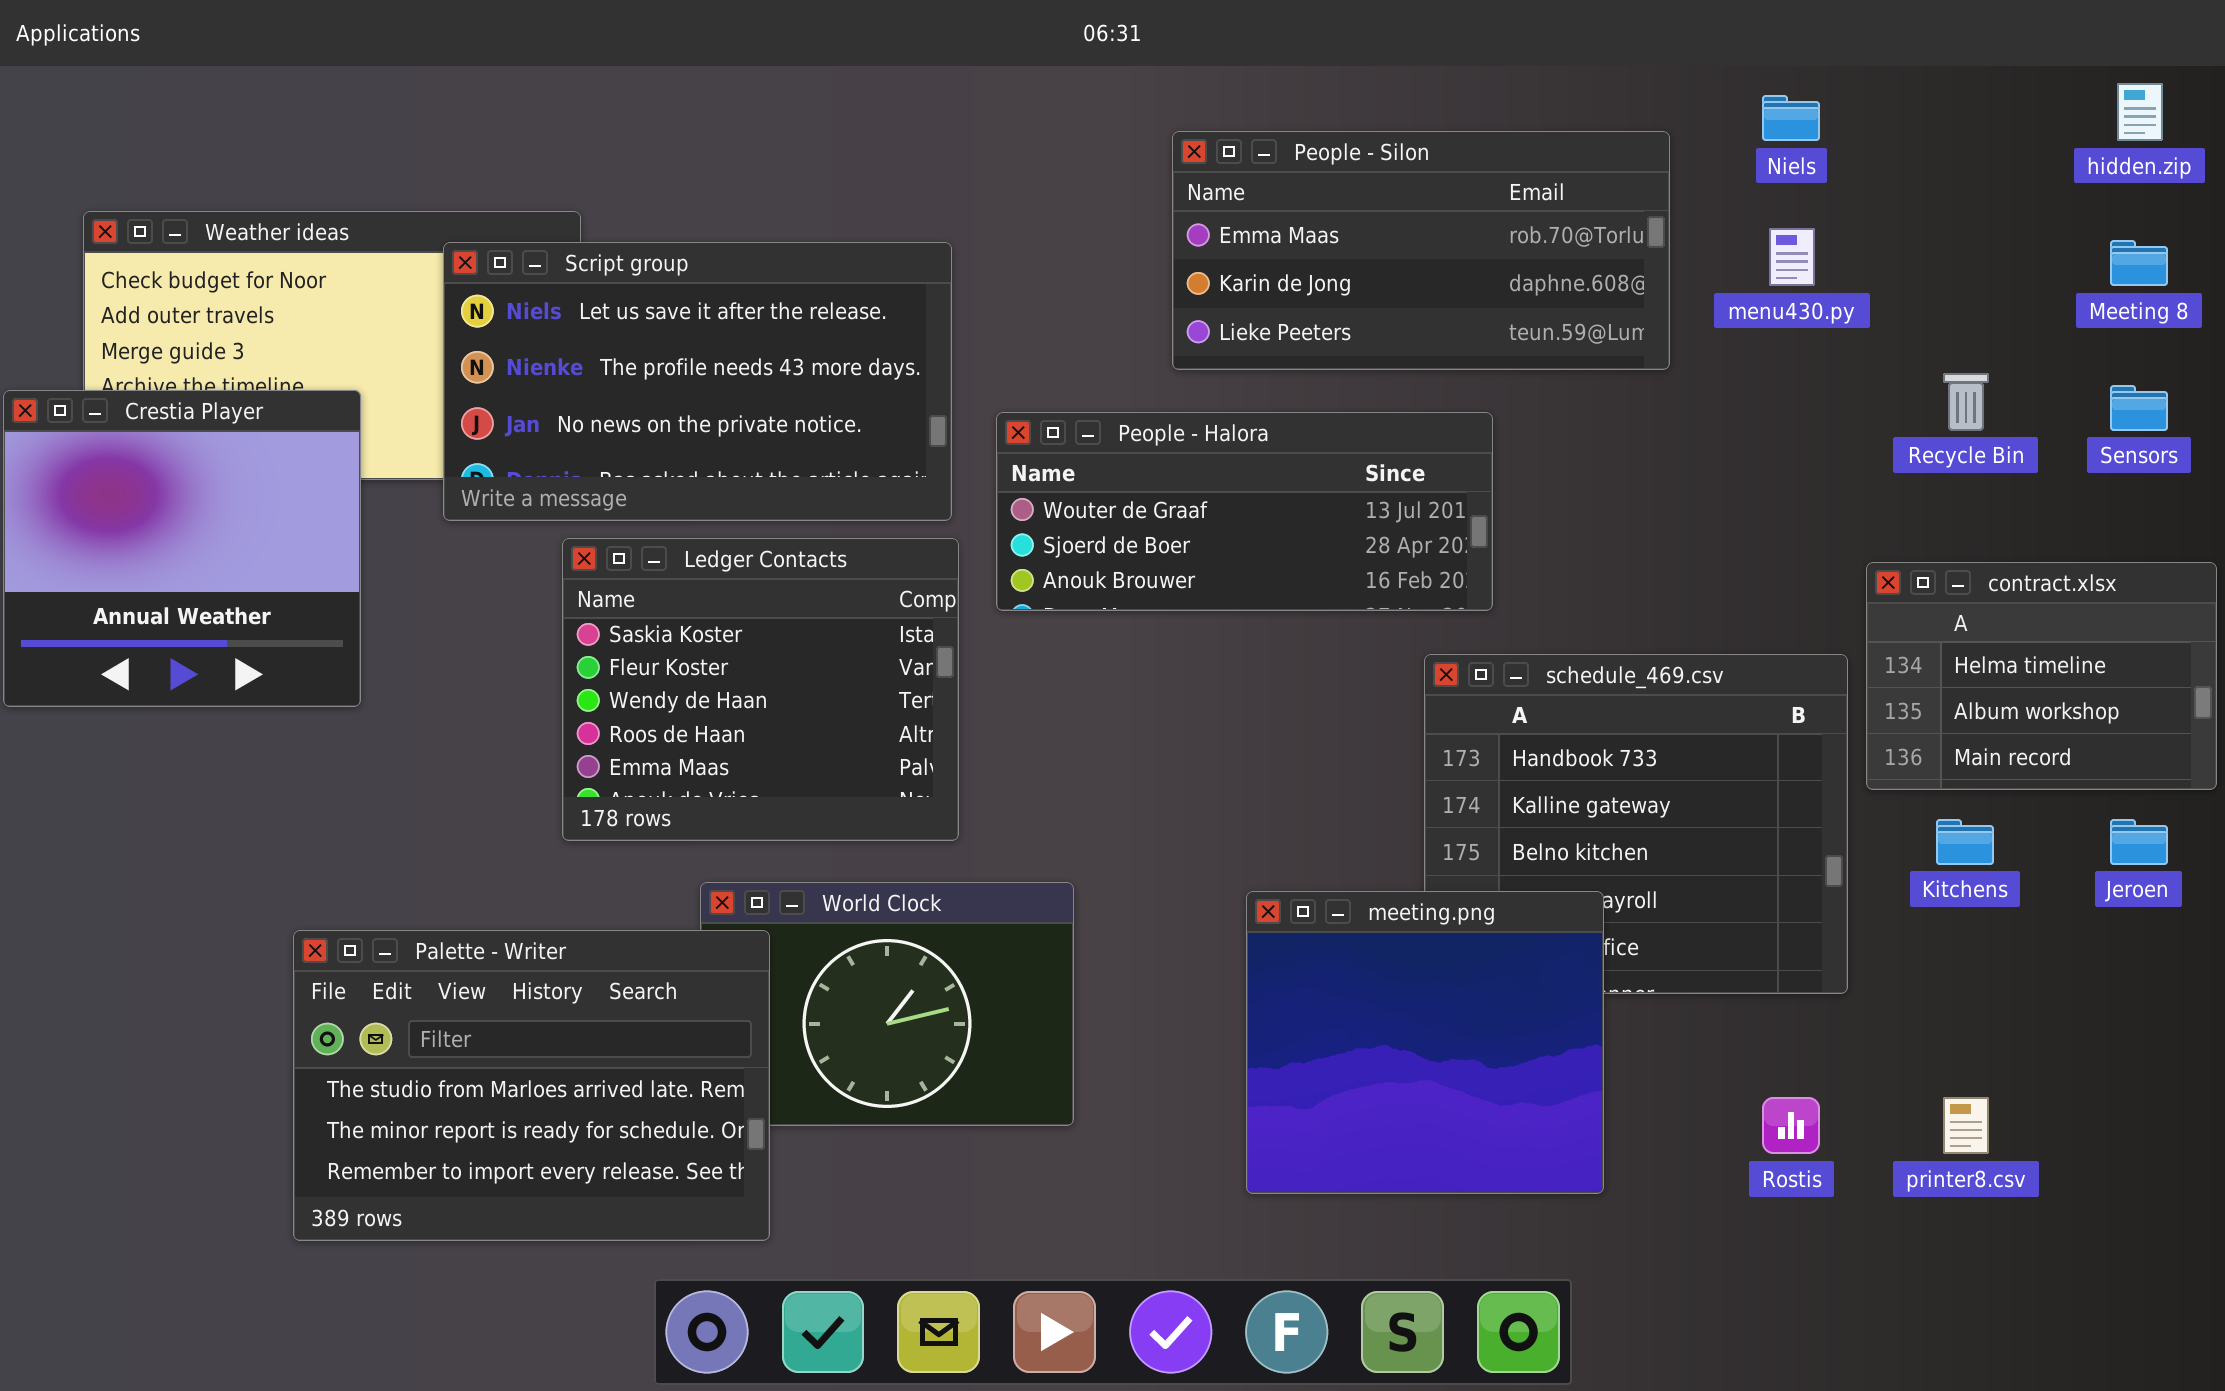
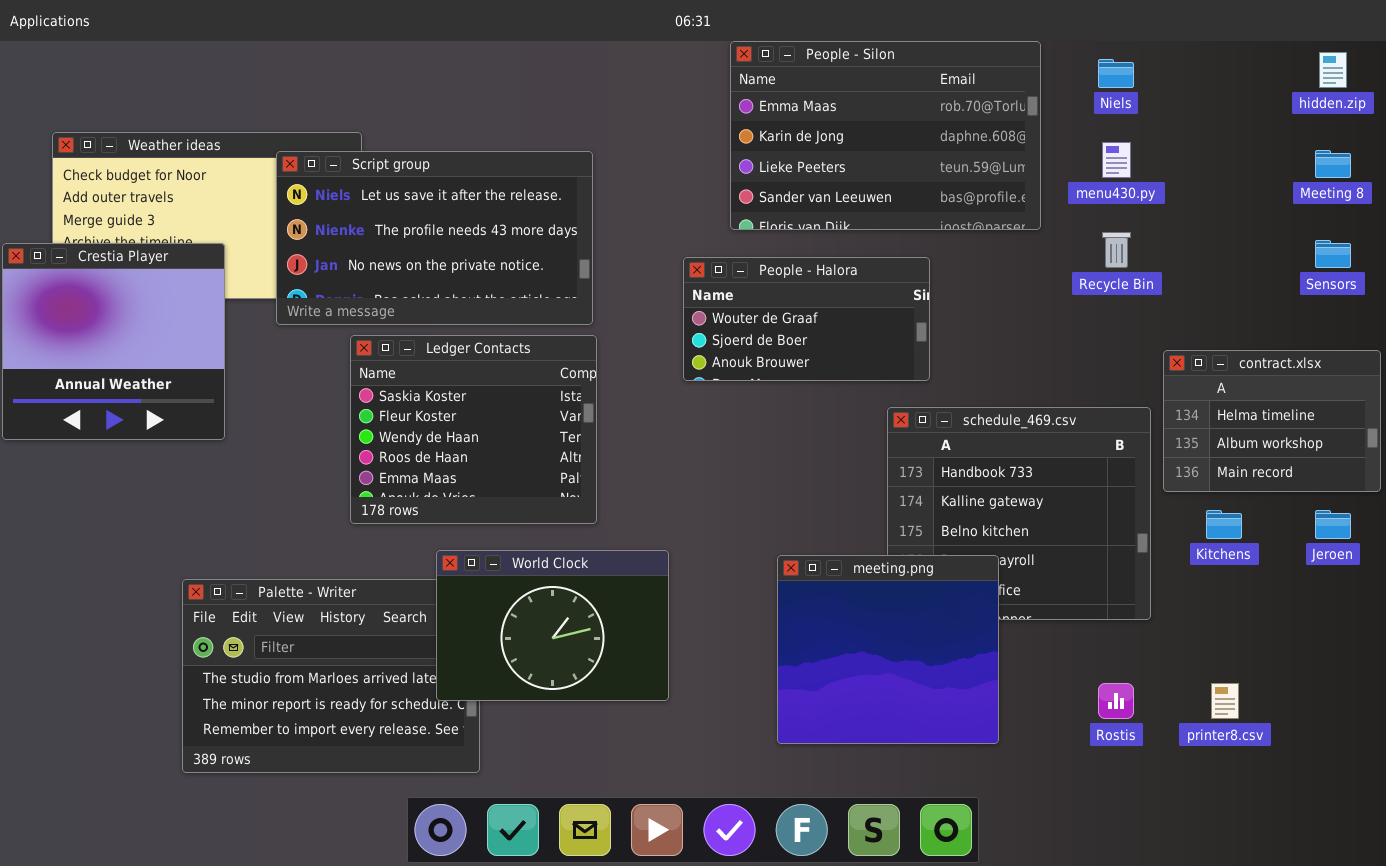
People - Silon: [1172,131,1670,370] -> [730,41,1041,230], resized
Recycle Bin: [1943,373,1989,431] -> [1102,232,1131,268], moved
People - Halora: [996,412,1493,611] -> [683,257,930,381], resized
World Clock: [700,882,1074,1126] -> [436,550,669,701], raised

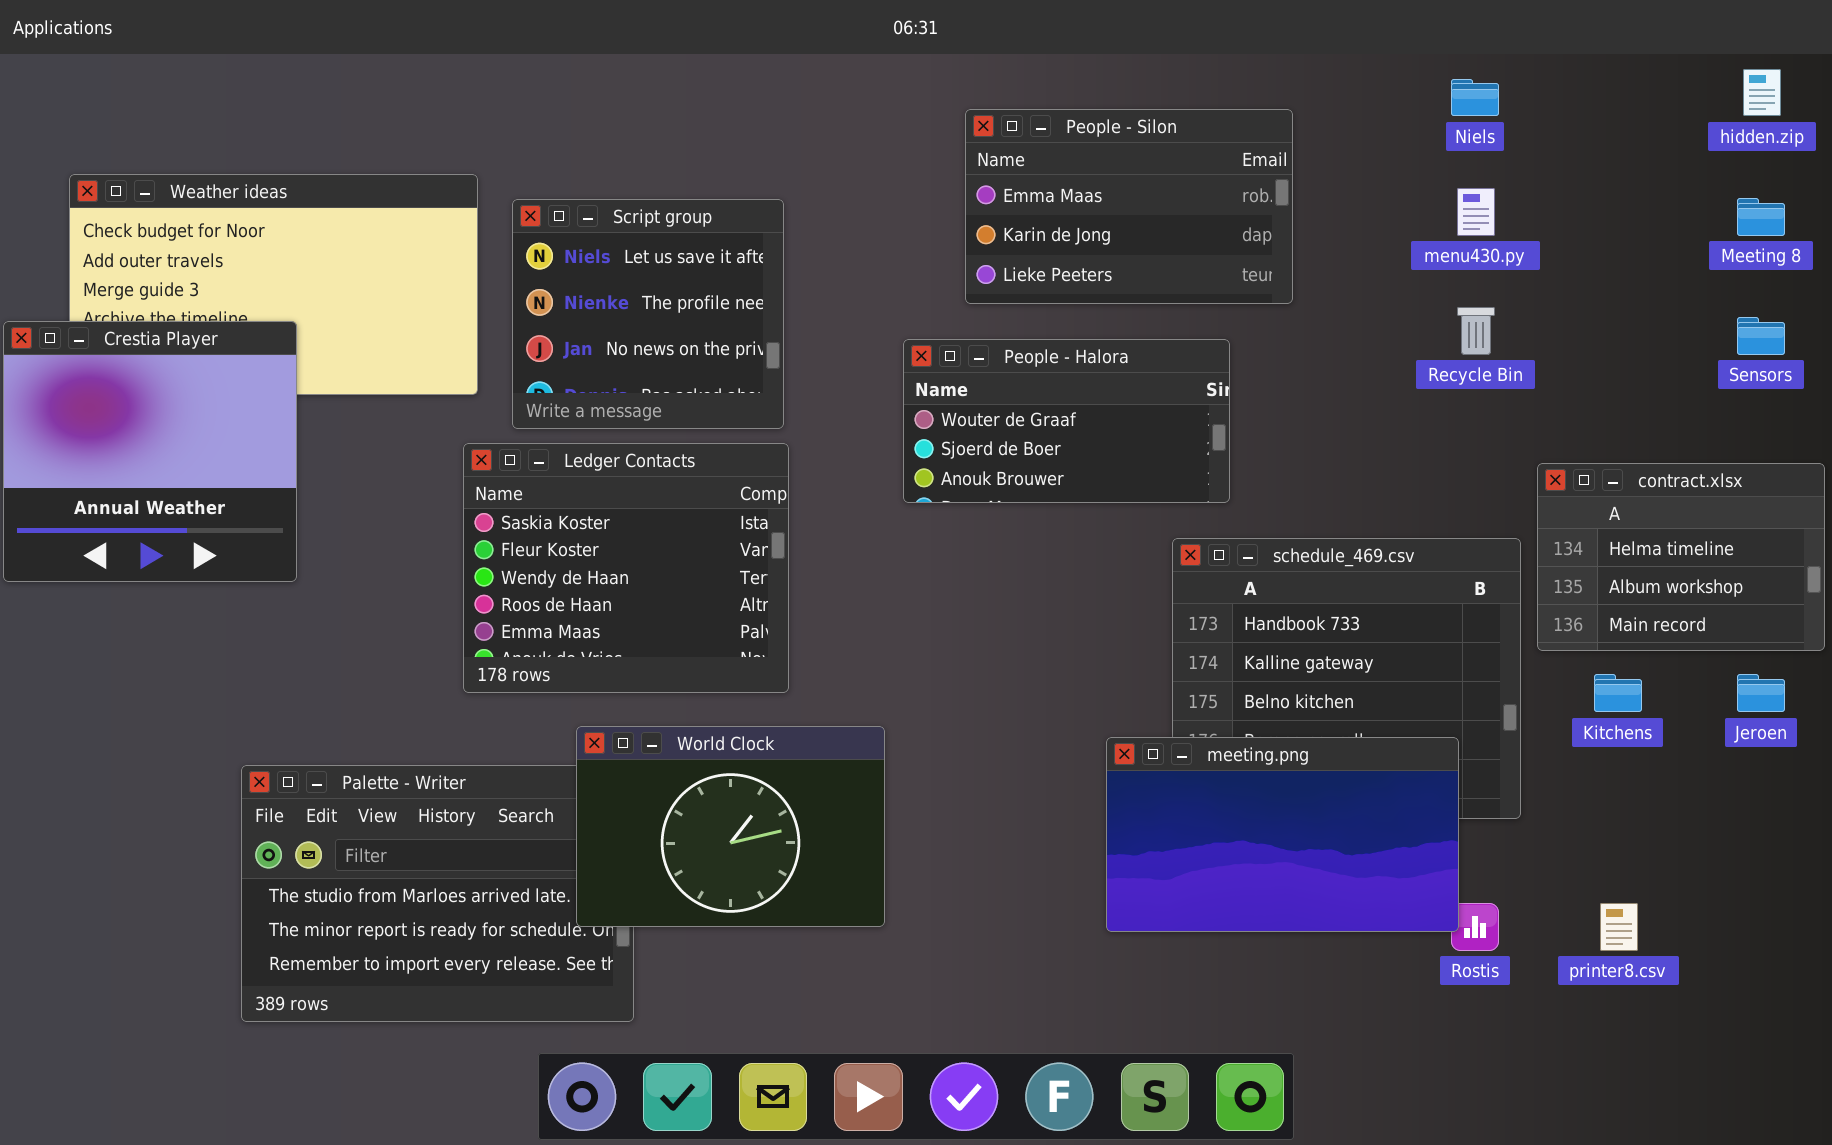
People - Silon: [730,41,1041,230] -> [965,109,1293,304], resized
Script group: [276,151,593,325] -> [512,199,784,429], resized
meeting.png: [777,555,999,744] -> [1106,737,1459,932], moved, resized

